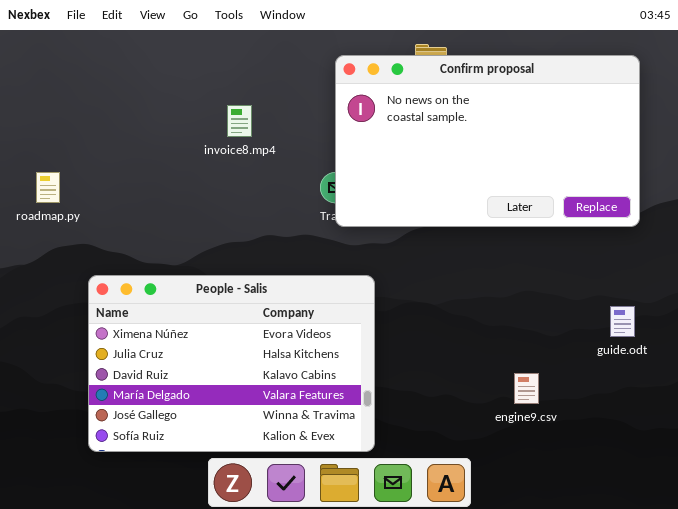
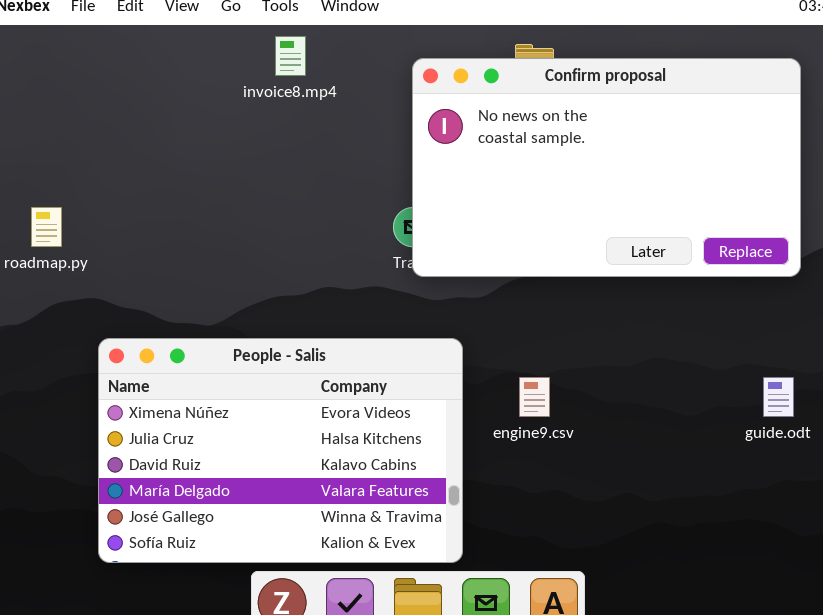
invoice8.mp4: [227,105,252,137] -> [275,36,306,76], moved
engine9.csv: [514,373,539,404] -> [519,377,550,417], moved

